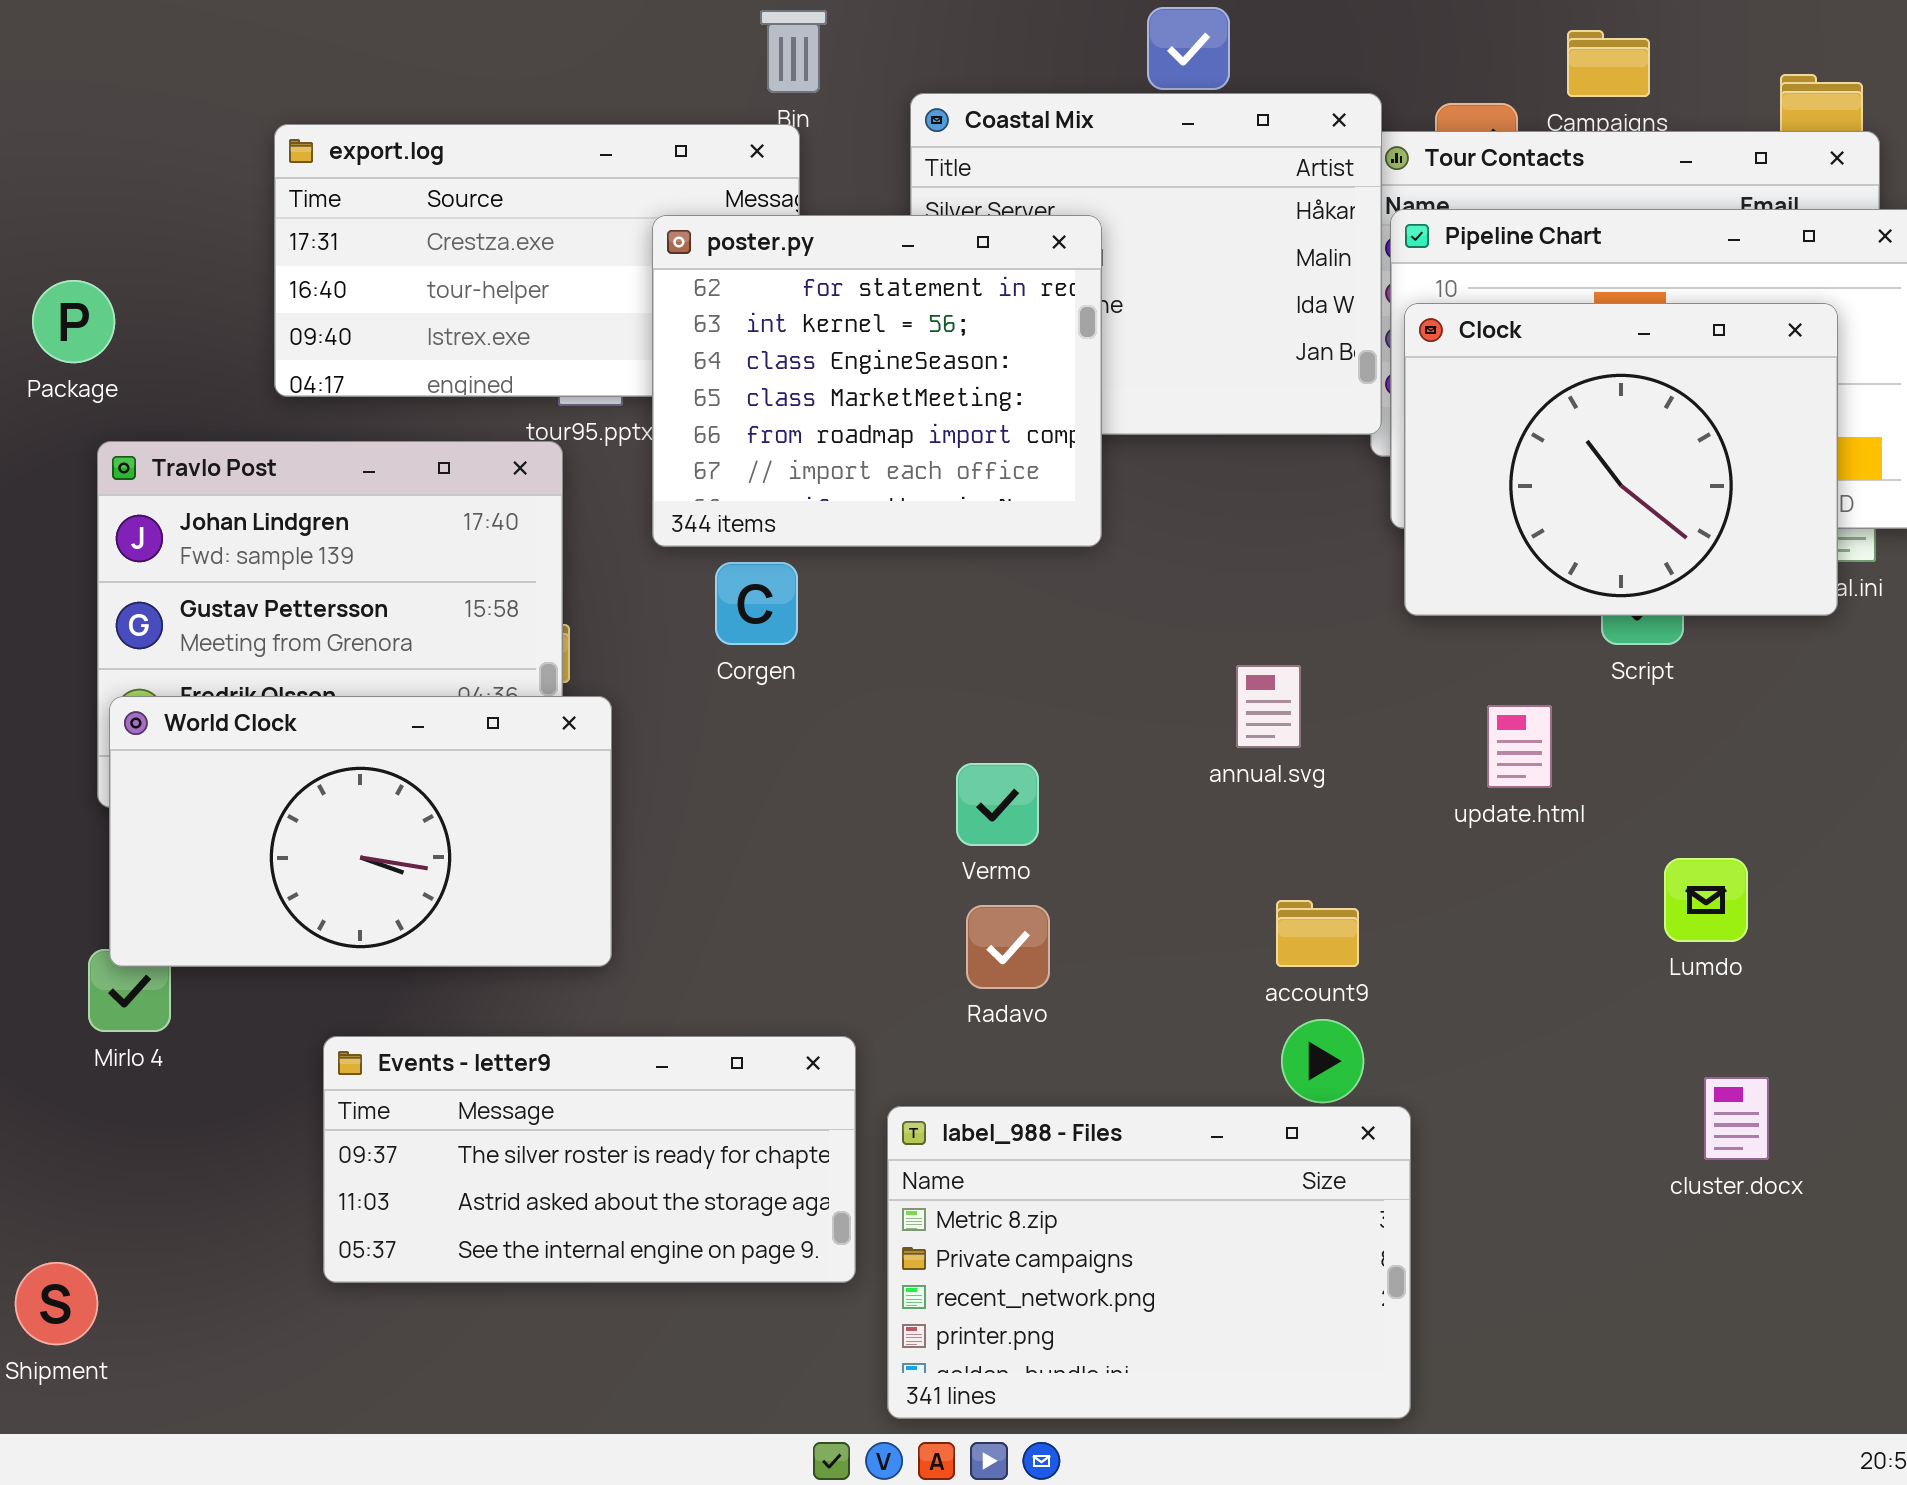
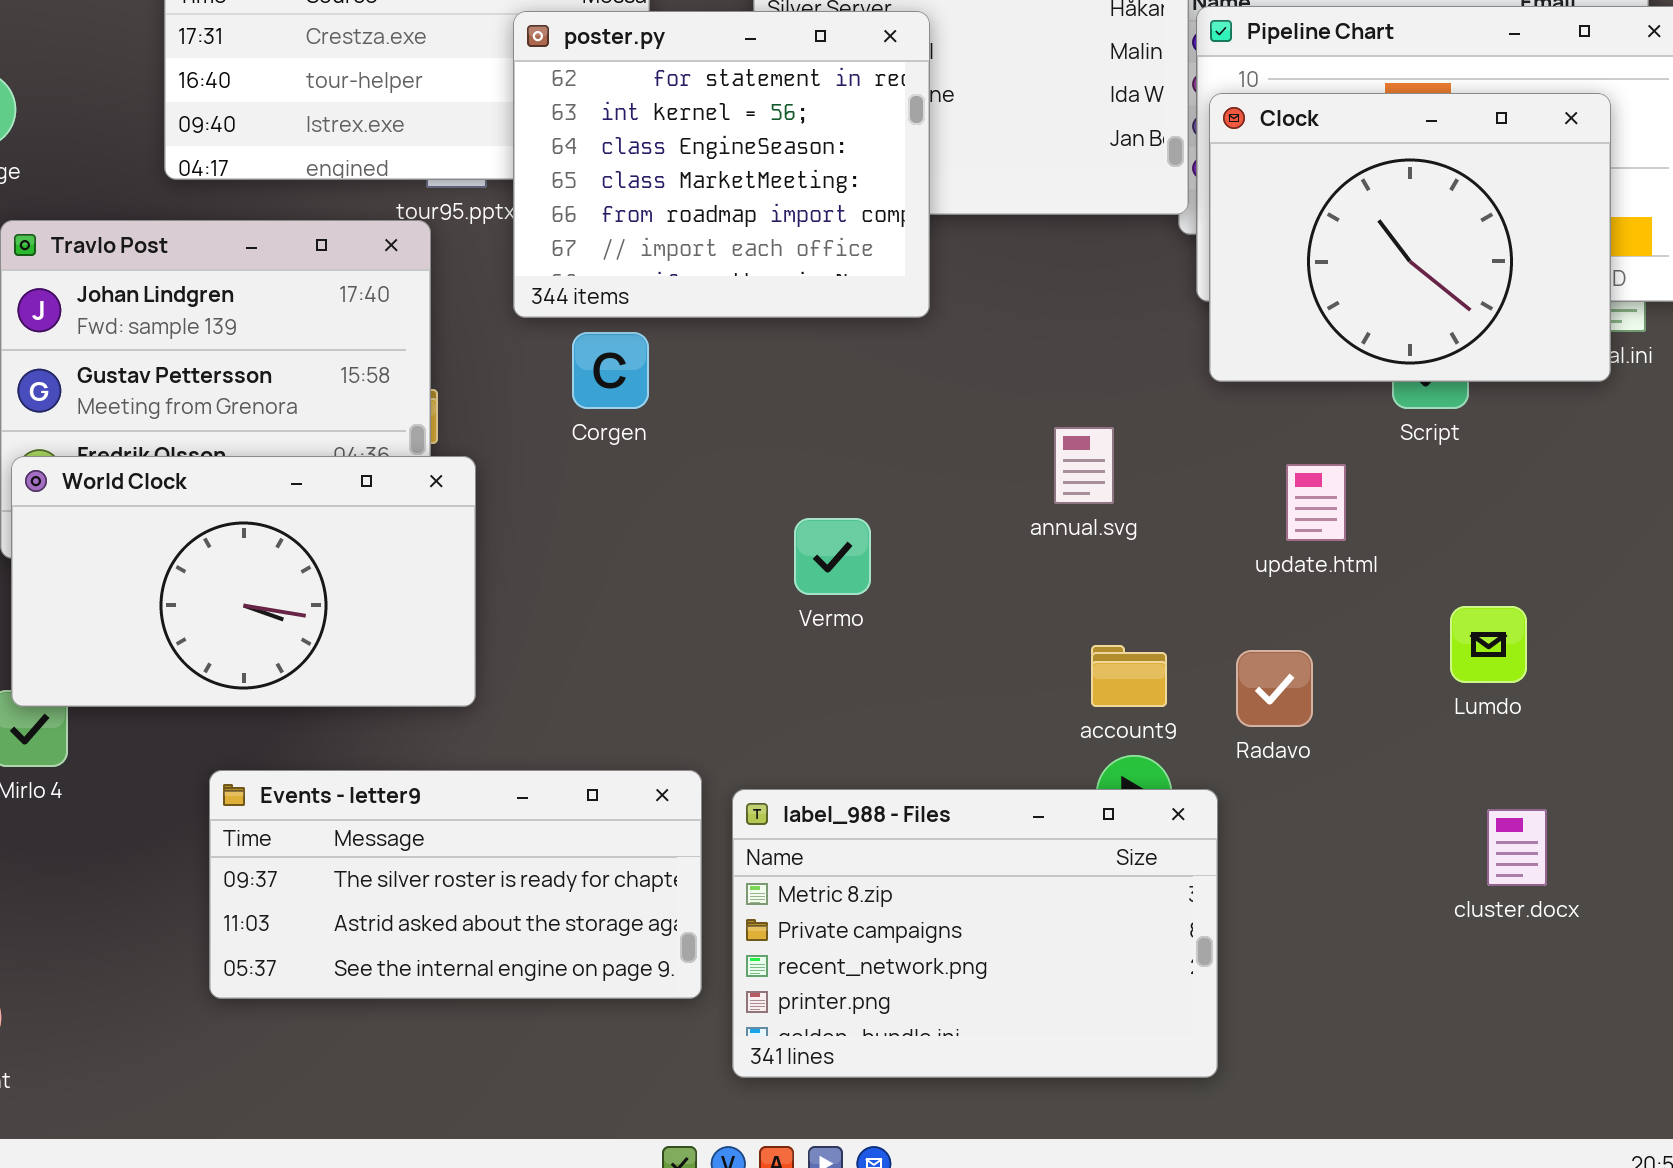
Radavo: [966,905,1050,989] -> [1236,650,1313,727], moved
label_988 - Files: [887,1106,1411,1419] -> [732,789,1218,1078], moved

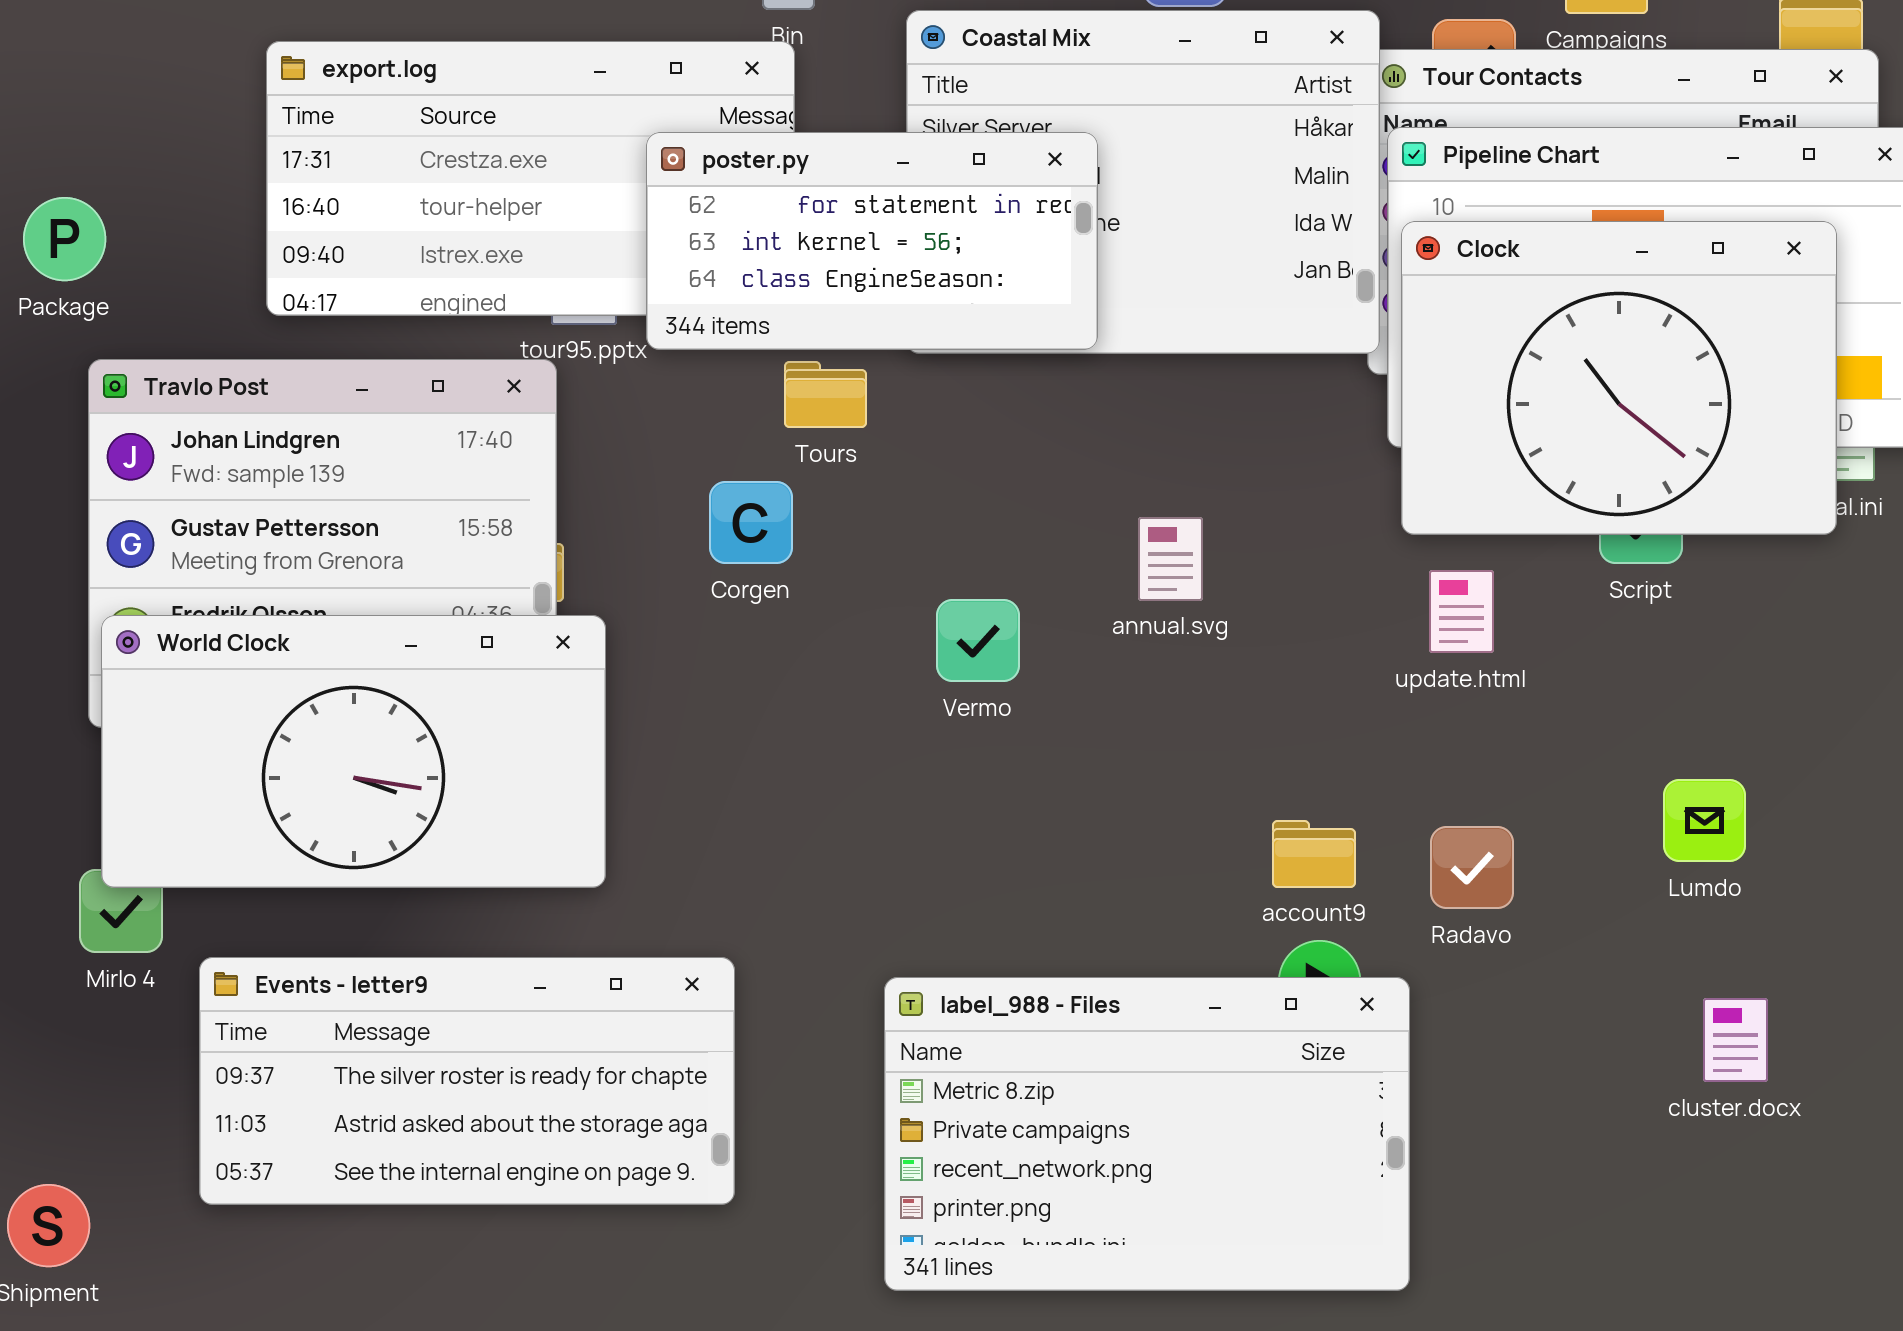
poster.py: [513,11,930,318] -> [646,132,1098,350], resized
annual.svg: [1054,427,1114,504] -> [1138,517,1203,601], moved
update.html: [1286,464,1346,541] -> [1429,570,1494,653], moved
Vermo: [794,518,871,595] -> [936,599,1020,682], moved
Events - letter9: [209,770,702,999] -> [199,957,735,1205], moved

